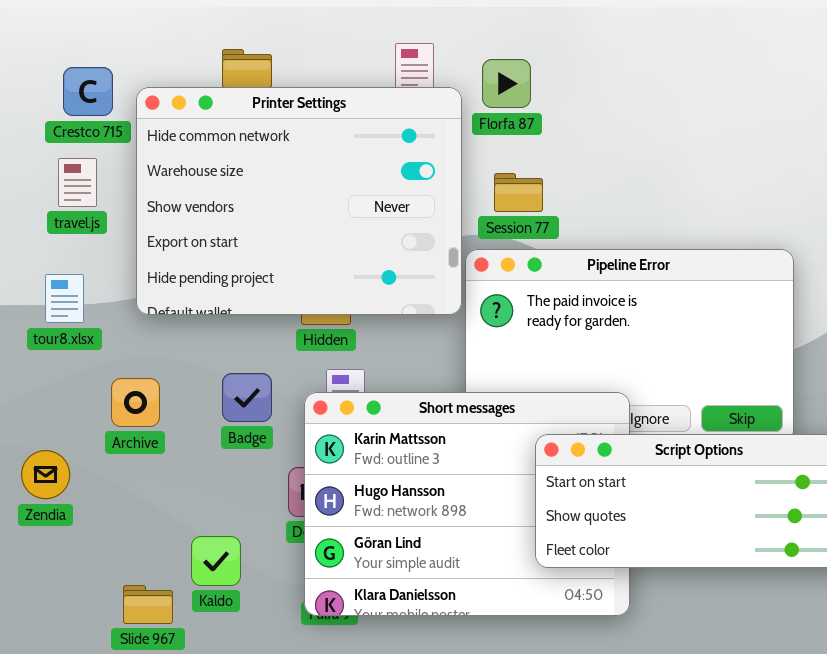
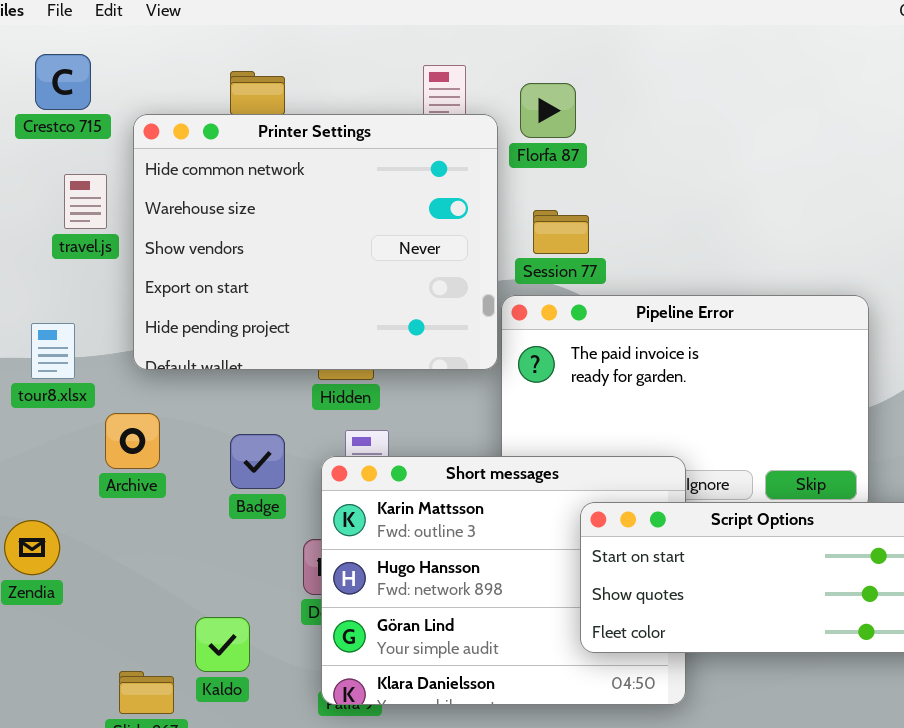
Crestco 715: [63,67,113,116] -> [35,54,91,110], moved
travel.js: [58,158,97,207] -> [64,174,107,229], moved
Archive: [111,378,160,427] -> [105,413,160,469], moved

